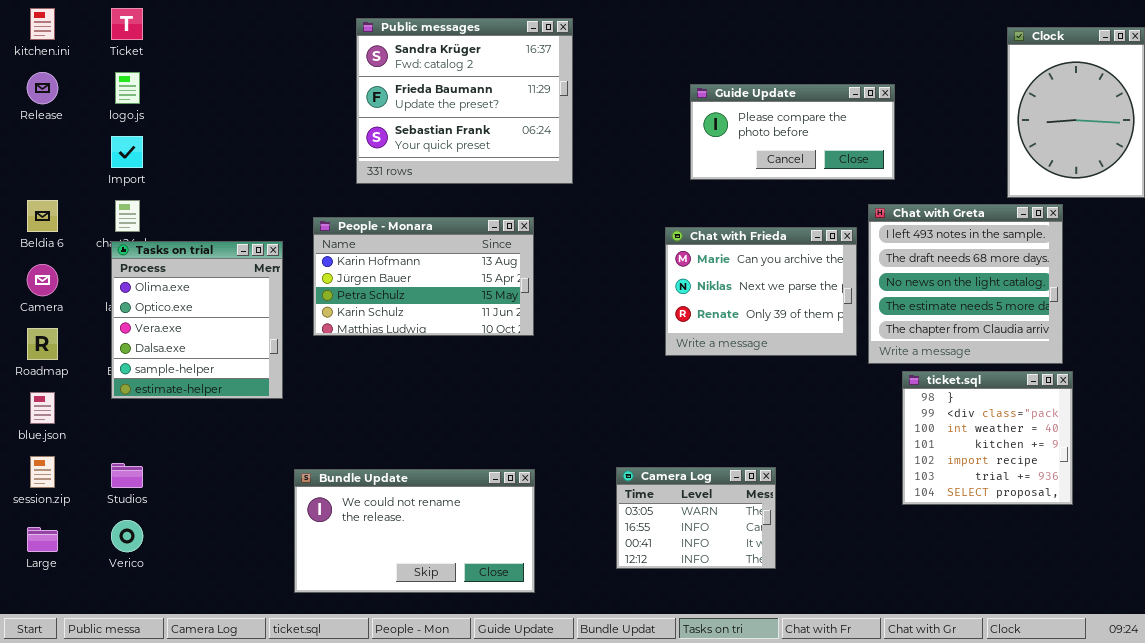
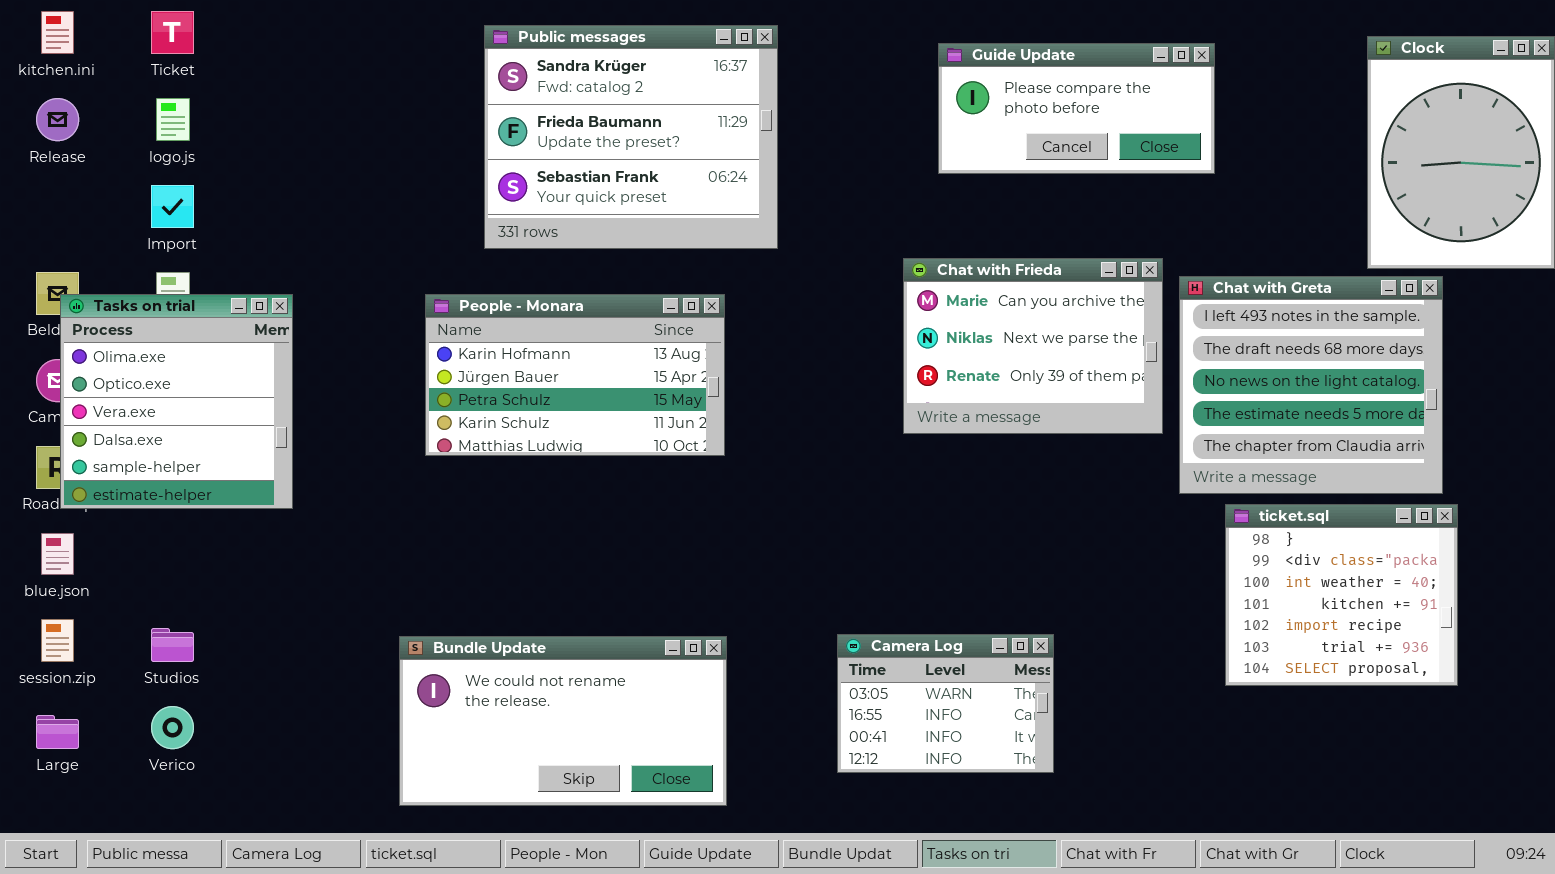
Guide Update: [690,84,895,180] -> [938,43,1215,174], moved
Chat with Frieda: [665,227,857,356] -> [903,258,1163,434], moved
Tasks on trial: [111,241,283,399] -> [60,294,293,509], moved

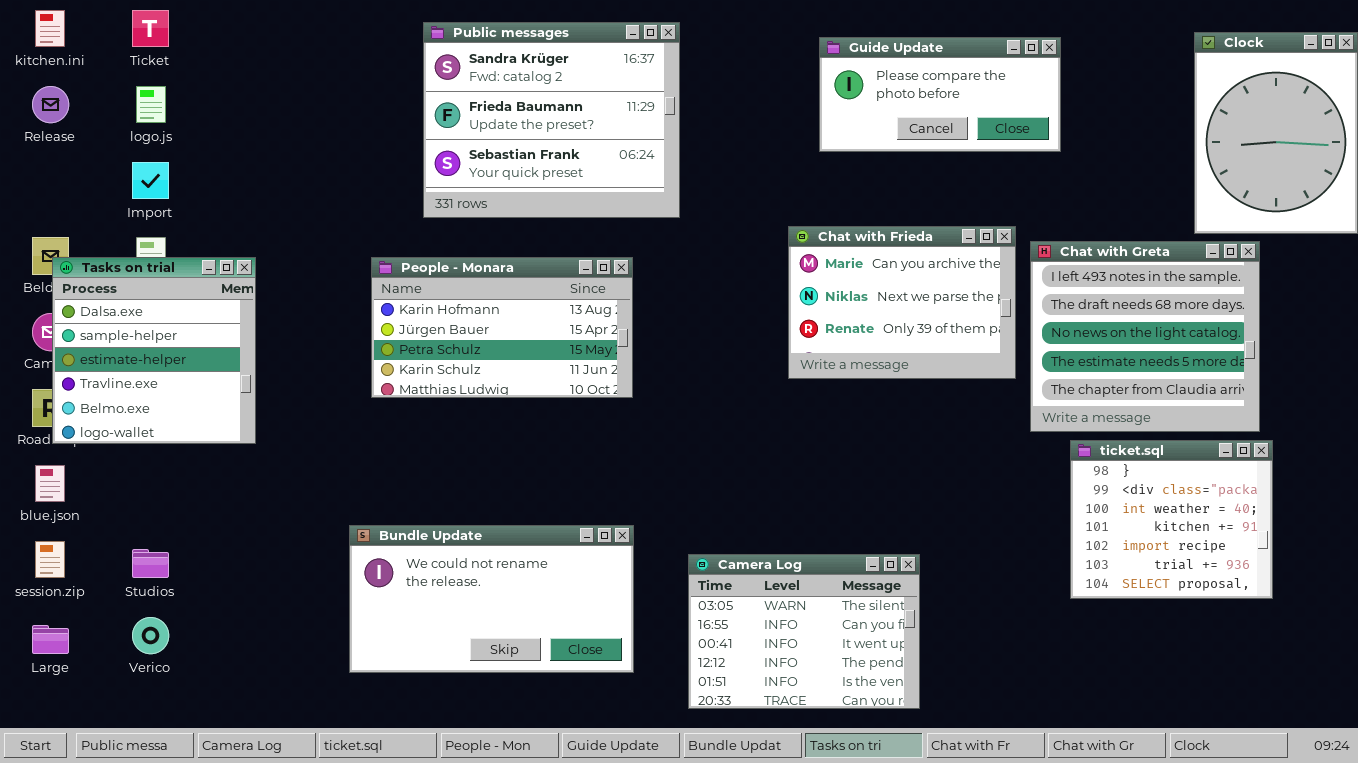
Tasks on trial: [60,294,293,509] -> [52,257,256,444], scrolled down 3 rows
Camera Log: [837,634,1054,773] -> [688,554,920,709], resized
Bundle Update: [399,636,727,806] -> [349,525,634,673], moved

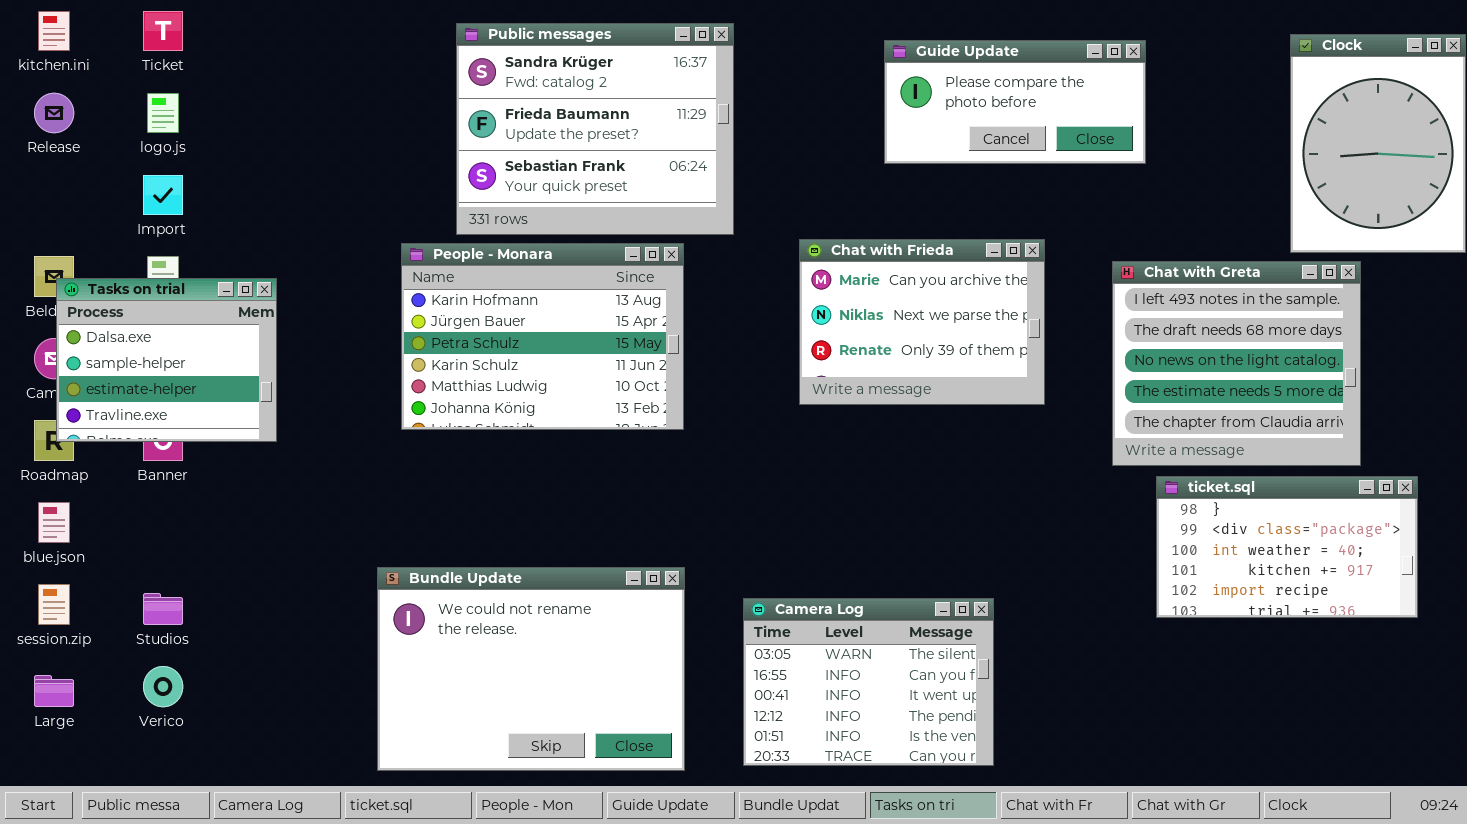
Chat with Frieda: [788,226,1016,379] -> [799,239,1045,405], moved
Tasks on trial: [52,257,256,444] -> [56,278,277,442], resized
People - Monara: [371,257,633,398] -> [401,243,684,430], resized
ticket.sql: [1070,440,1273,599] -> [1156,476,1418,618], resized
Bundle Update: [349,525,634,673] -> [377,567,685,771], resized

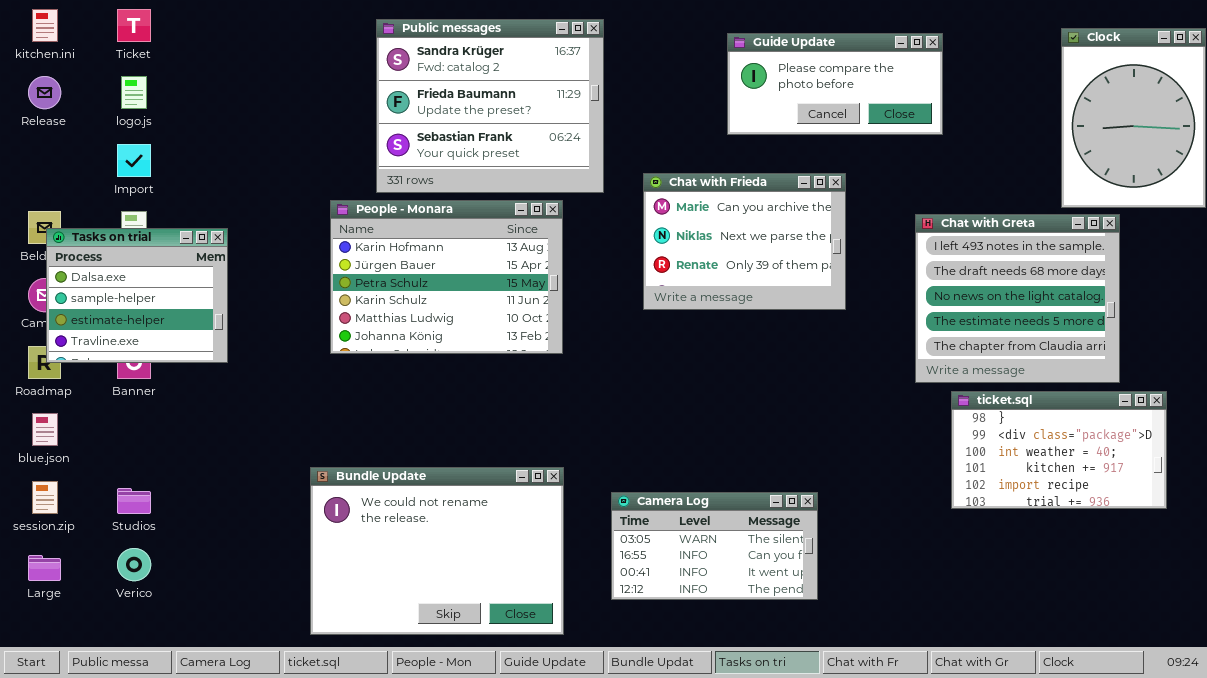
Chat with Frieda: [799,239,1045,405] -> [643,173,846,310], moved
Camera Log: [743,598,994,766] -> [611,492,818,600], resized

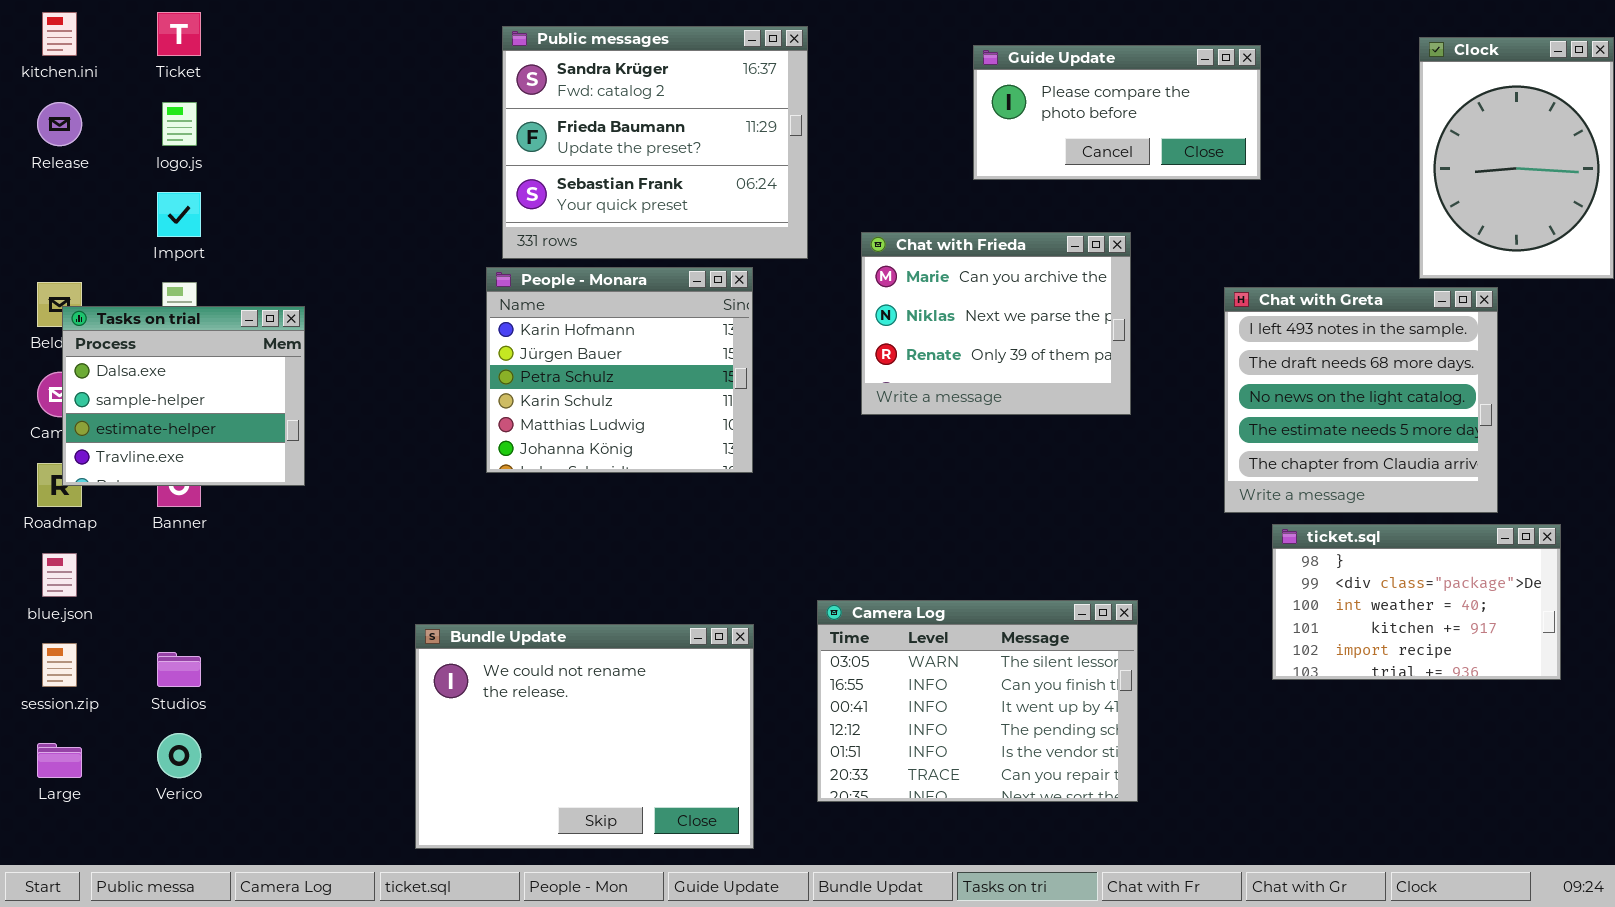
People - Monara: [330,200,563,354] -> [486,267,753,473], resized
Camera Log: [611,492,818,600] -> [817,600,1138,802], resized

